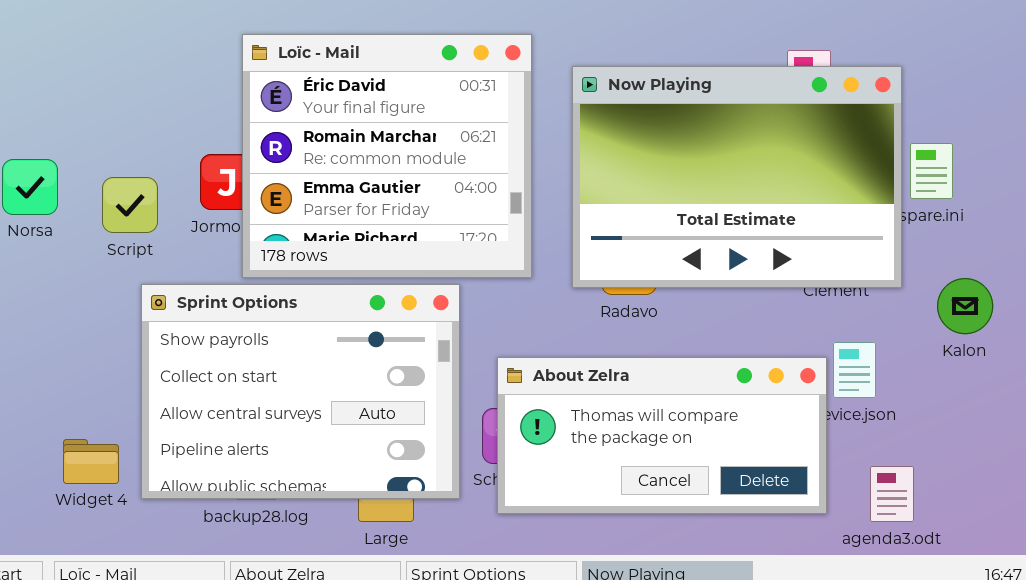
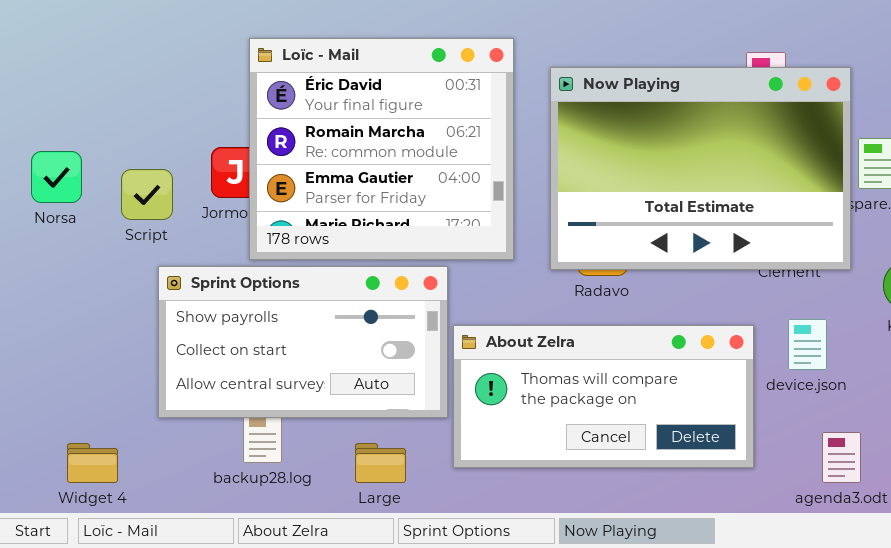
Sprint Options: [141,284,460,499] -> [158,266,448,418], resized
About Zelra: [497,357,827,514] -> [453,325,754,468], moved
Widget 4: [63,439,119,484] -> [67,443,118,483], moved

